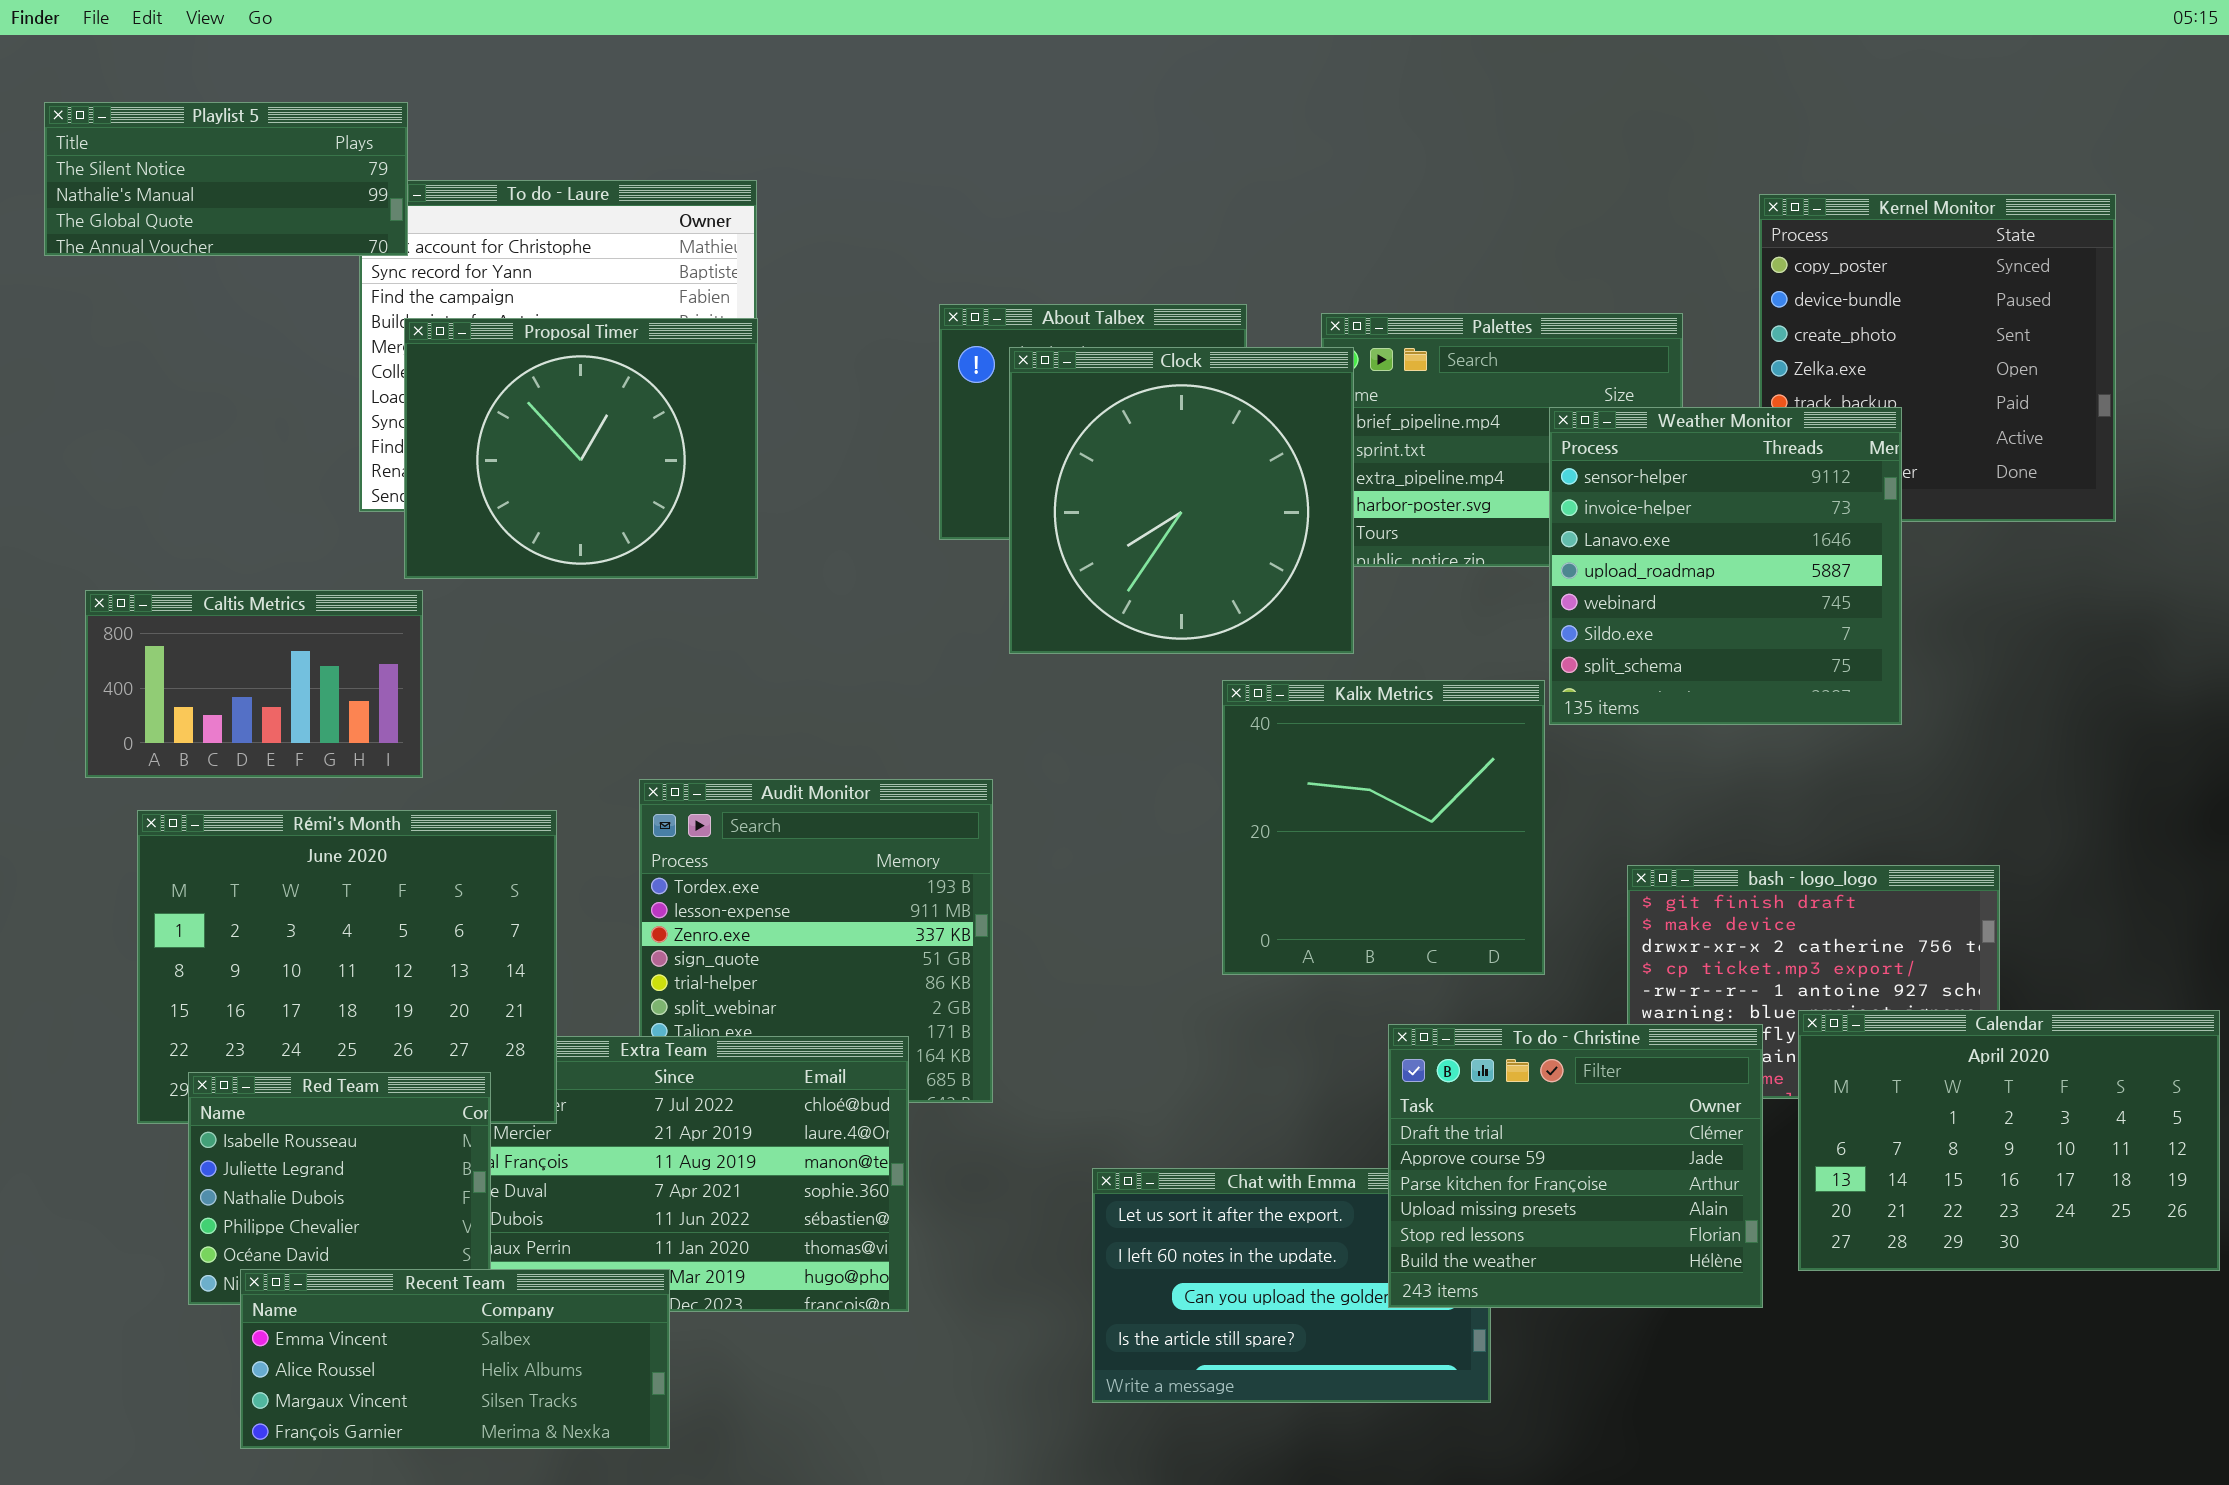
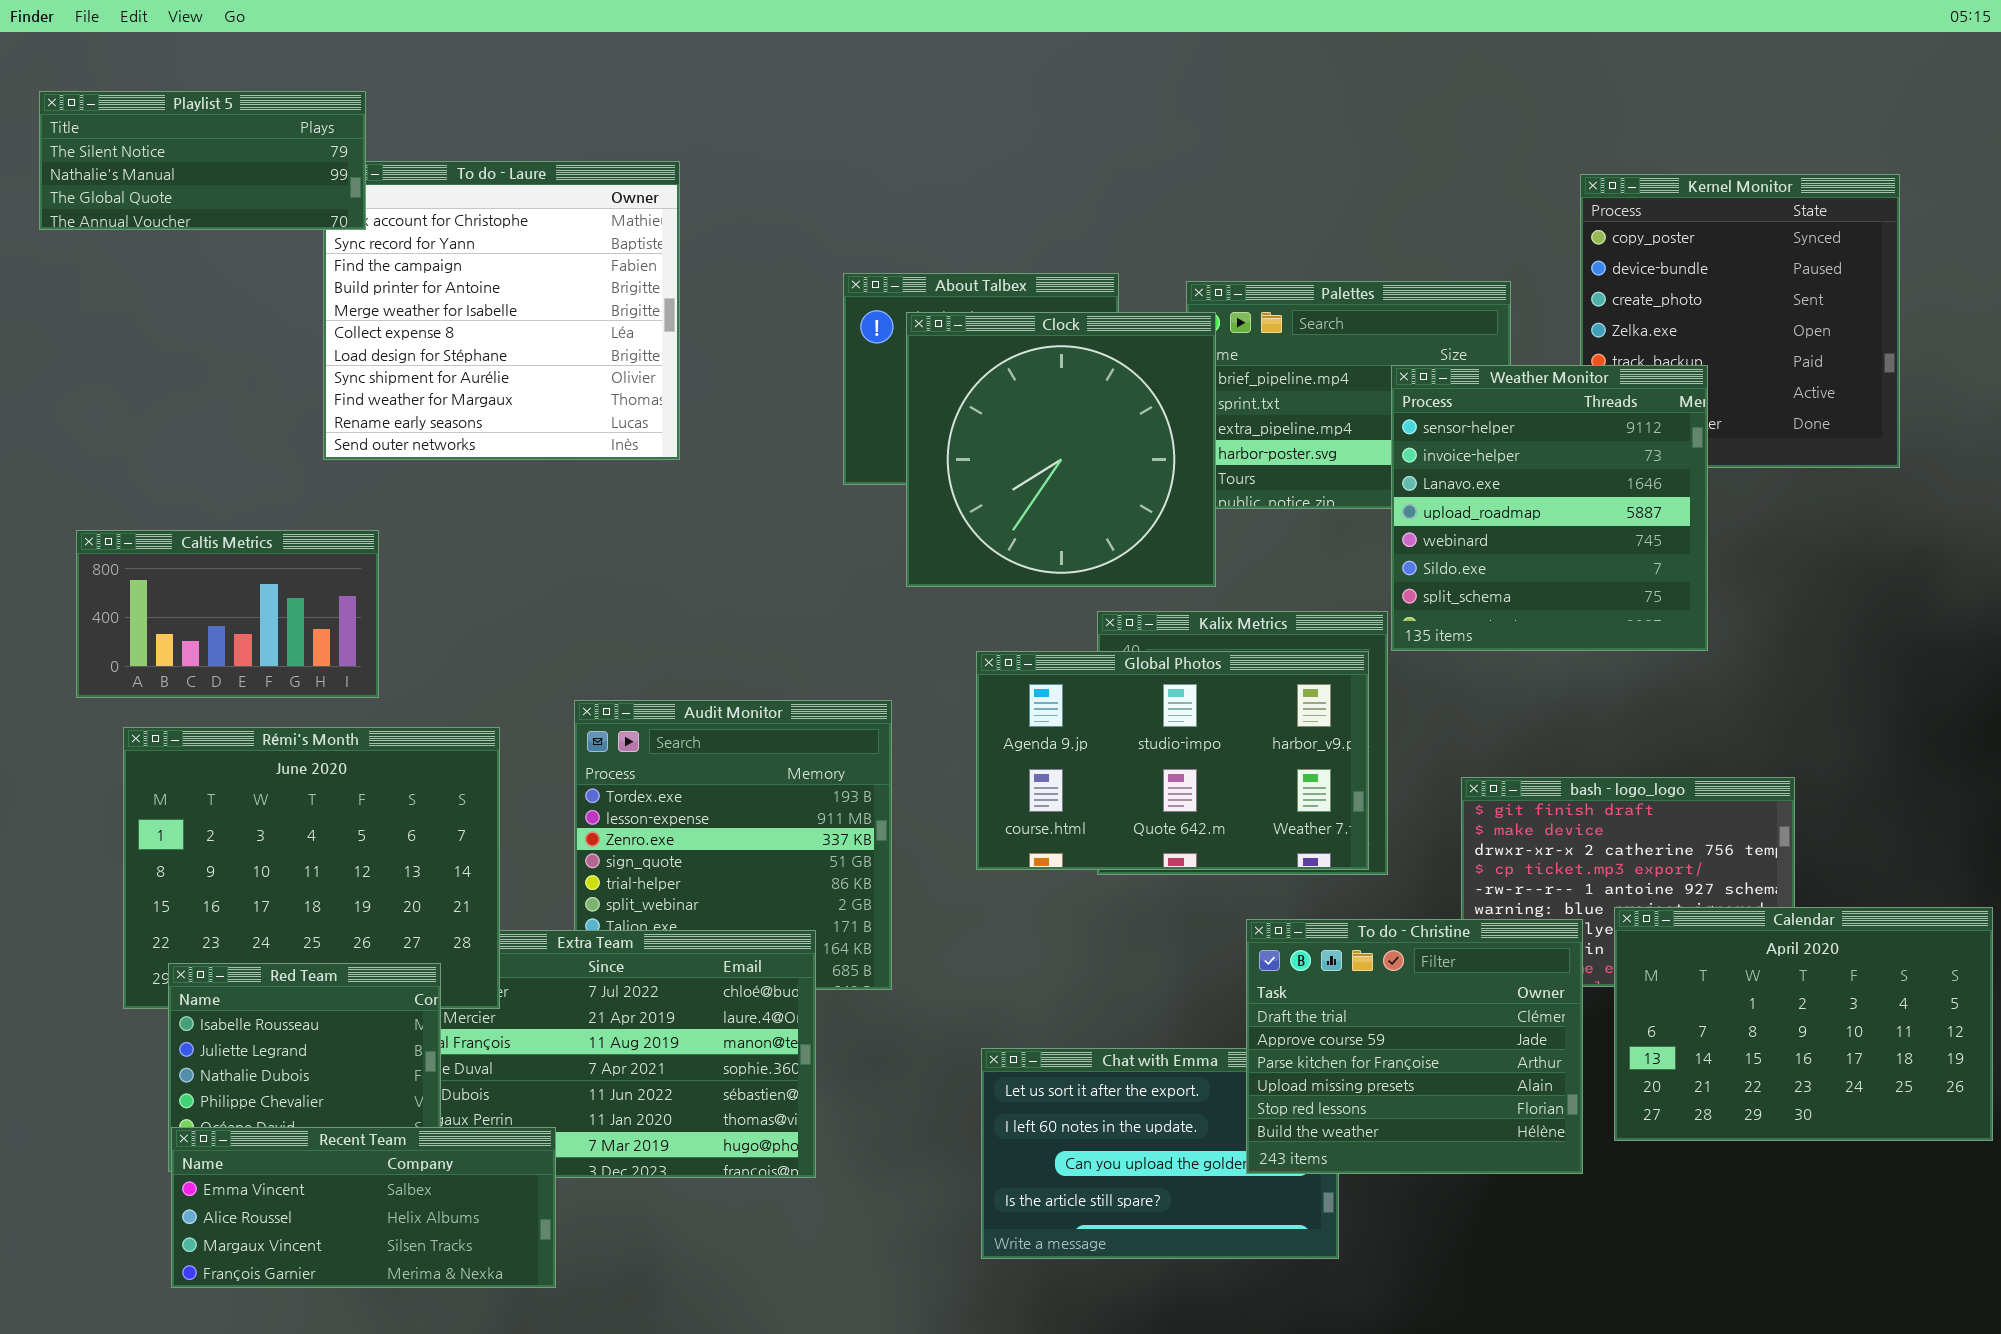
Proposal Timer: [404,318,758,579] -> none, closed
Global Photos: none -> [976,651,1369,870], opened
Recent Team: [240,1269,670,1449] -> [171,1127,556,1288], moved

